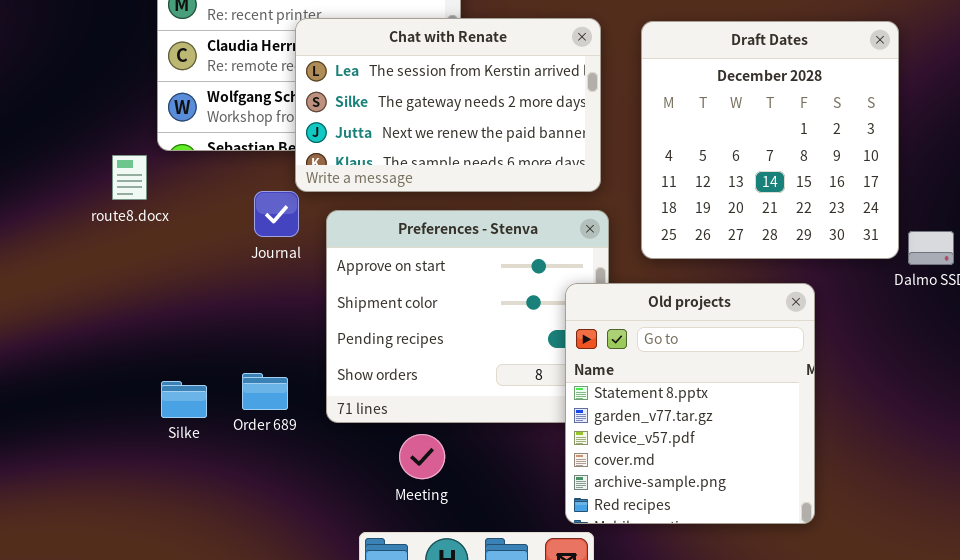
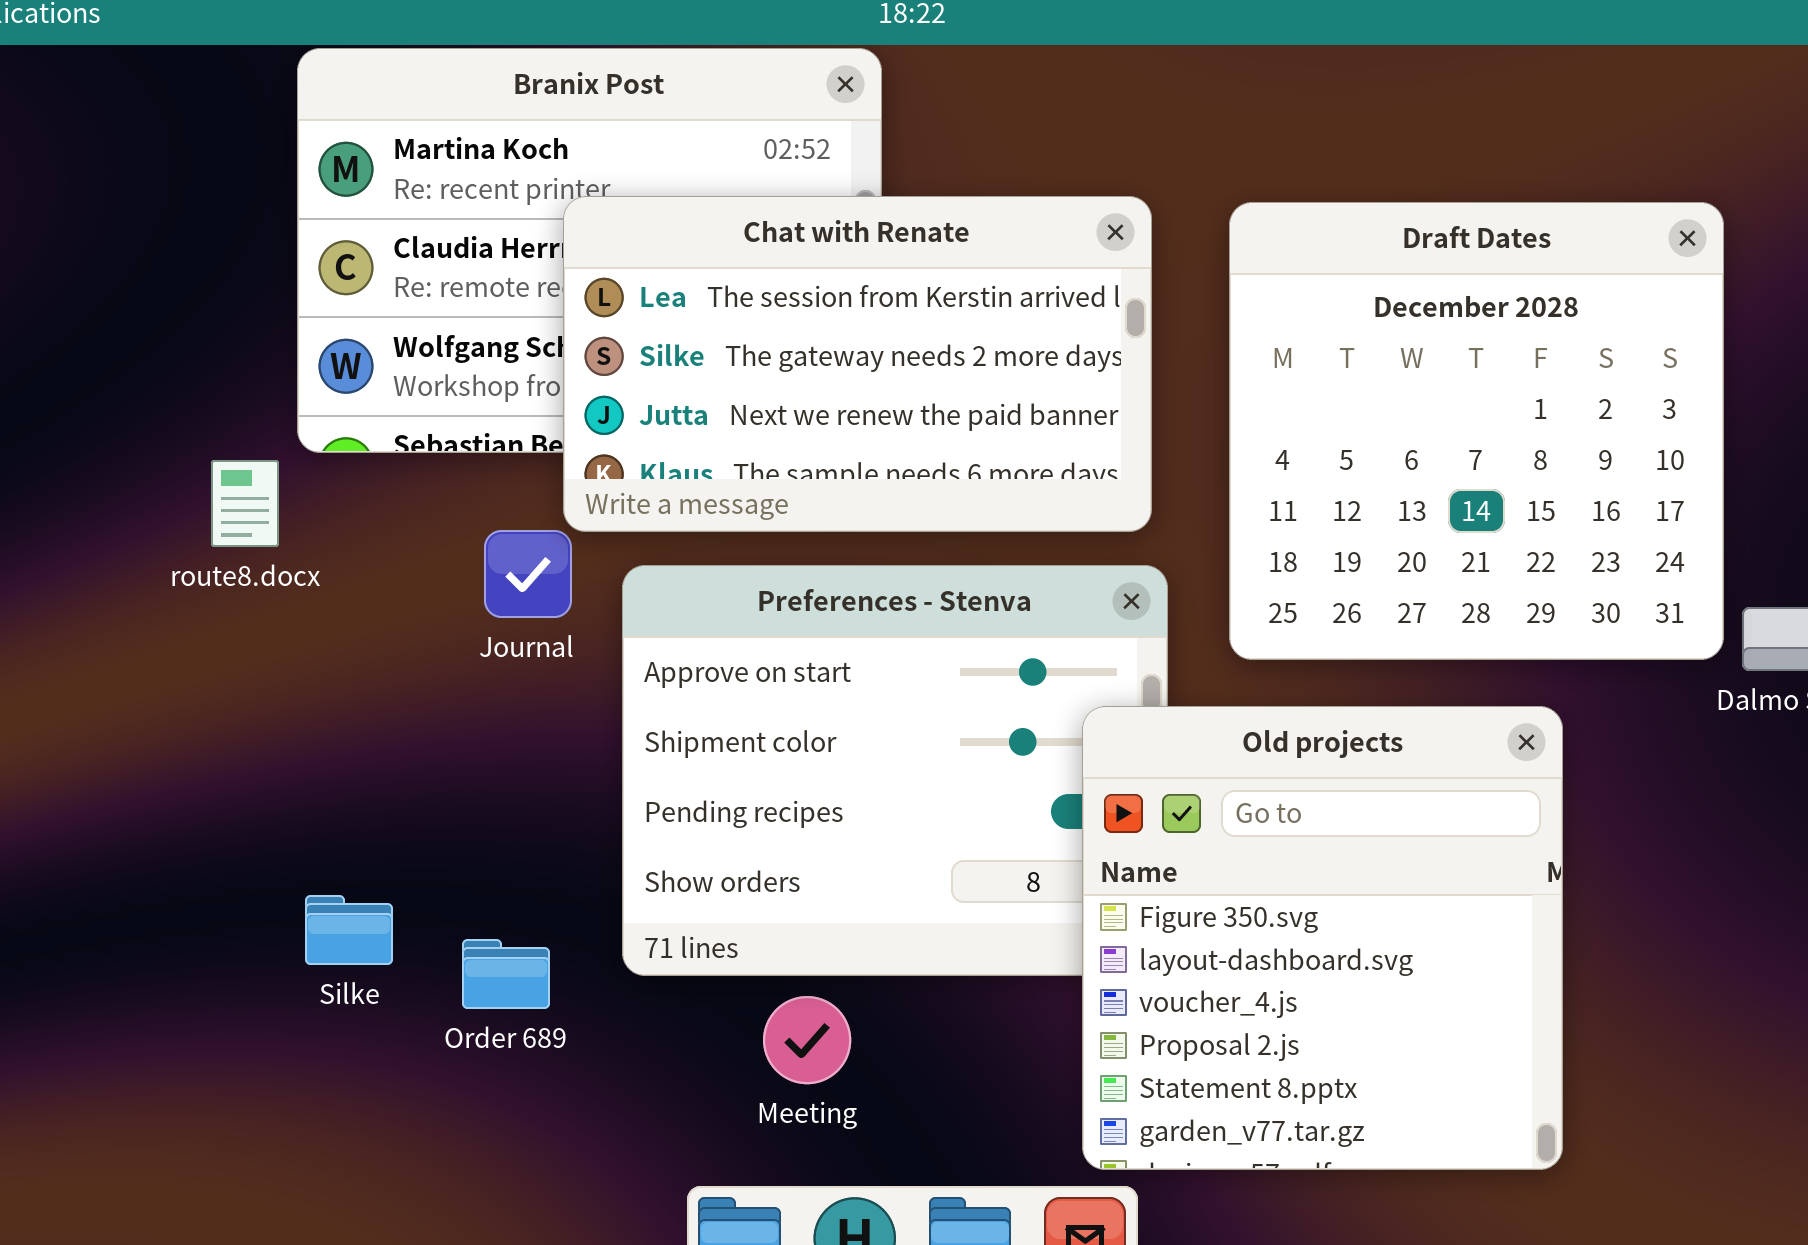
Old projects: [565,283,815,524] -> [1082,706,1563,1170], scrolled up 4 rows
Order 689: [242,373,288,410] -> [462,939,550,1009], moved

